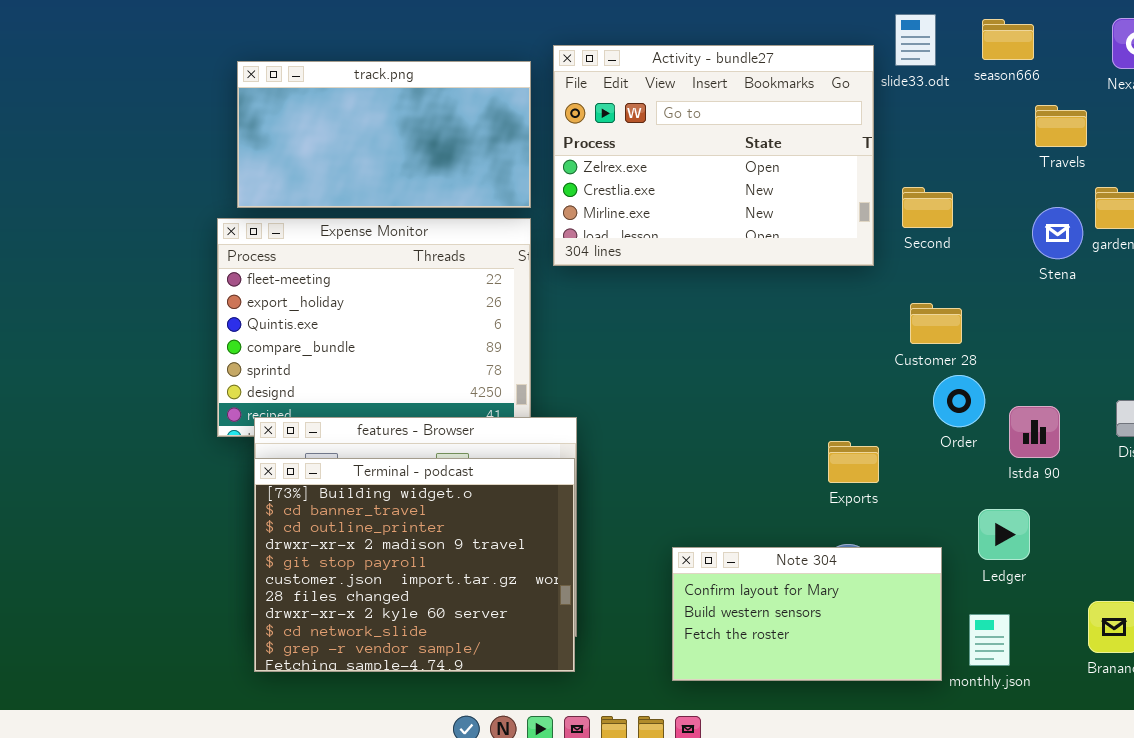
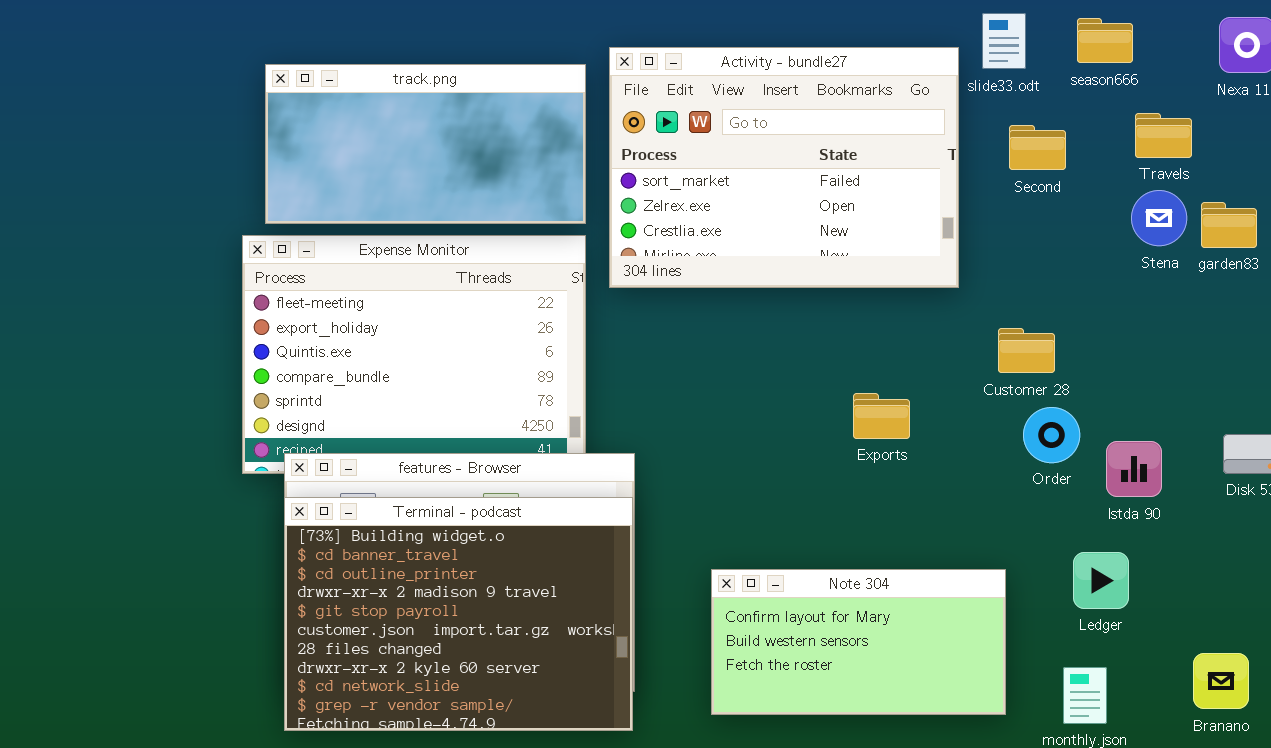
Activity - bundle27: [553,45,874,266] -> [609,47,959,288], scrolled up 1 row
Second: [902,187,953,228] -> [1009,125,1066,170], moved
Stena: [1032,207,1083,259] -> [1131,190,1187,246], moved
Exports: [828,441,879,483] -> [853,393,910,439], moved
Note 304: [672,547,942,681] -> [711,569,1006,715], moved

